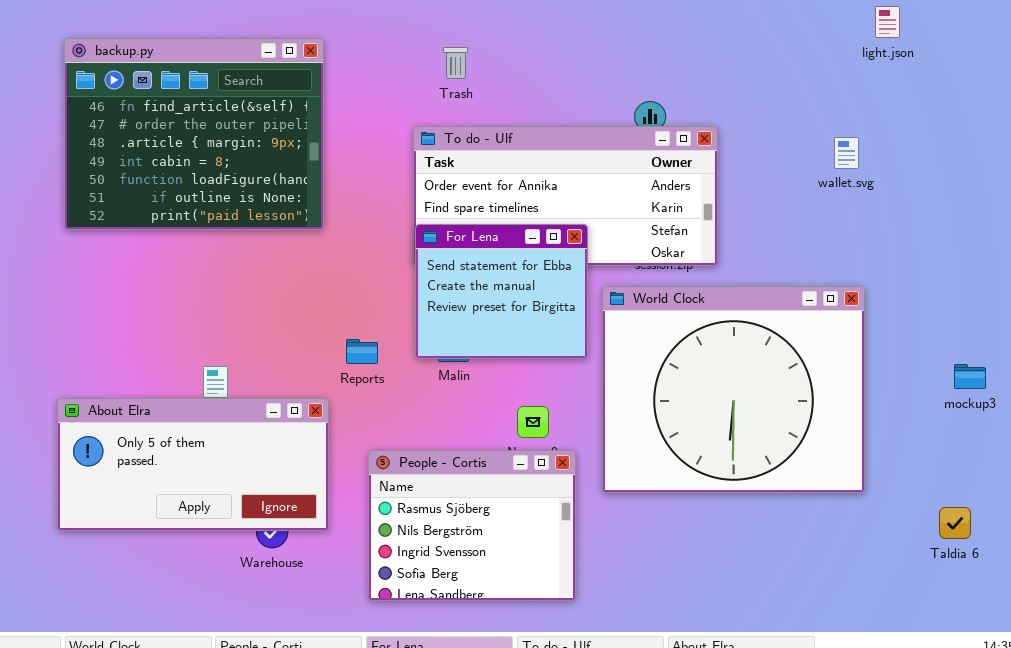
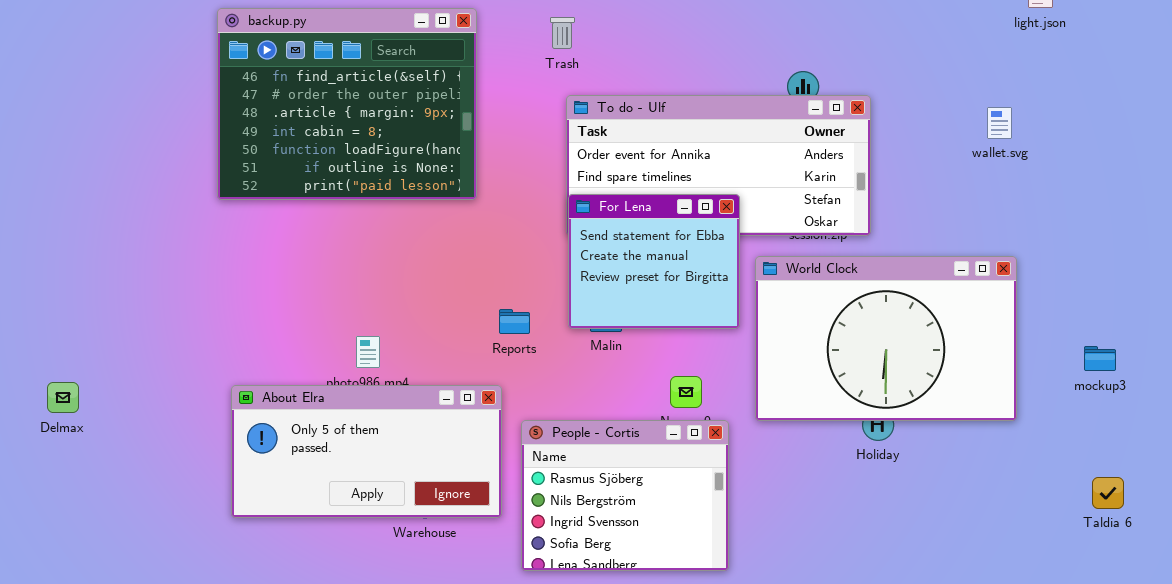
Trash: [443,47,468,79] -> [550,17,575,49], moved
World Clock: [602,286,865,493] -> [755,256,1017,421], resized
mockup3: [954,364,986,389] -> [1084,346,1116,371], moved
About Elra: [57,398,329,531] -> [231,385,502,518], moved

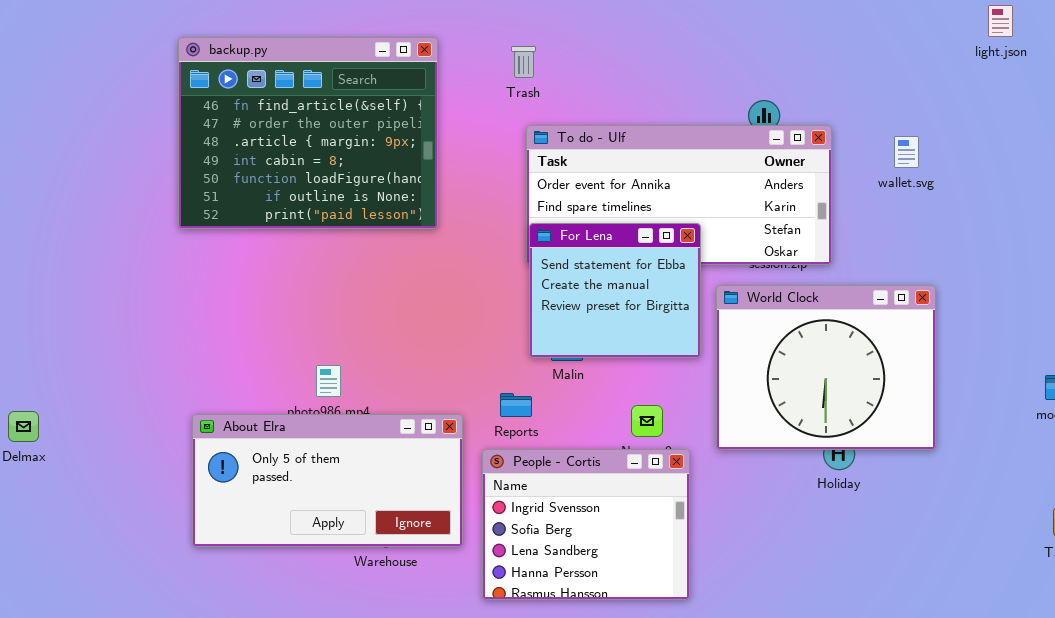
wallet.svg: [987,107,1012,139] -> [894,136,919,168], moved
World Clock: [755,256,1017,421] -> [716,285,936,450], resized
Reports: [499,309,530,334] -> [500,393,532,417], moved
People - Cortis: [521,420,729,571] -> [482,449,690,600], scrolled down 2 rows

